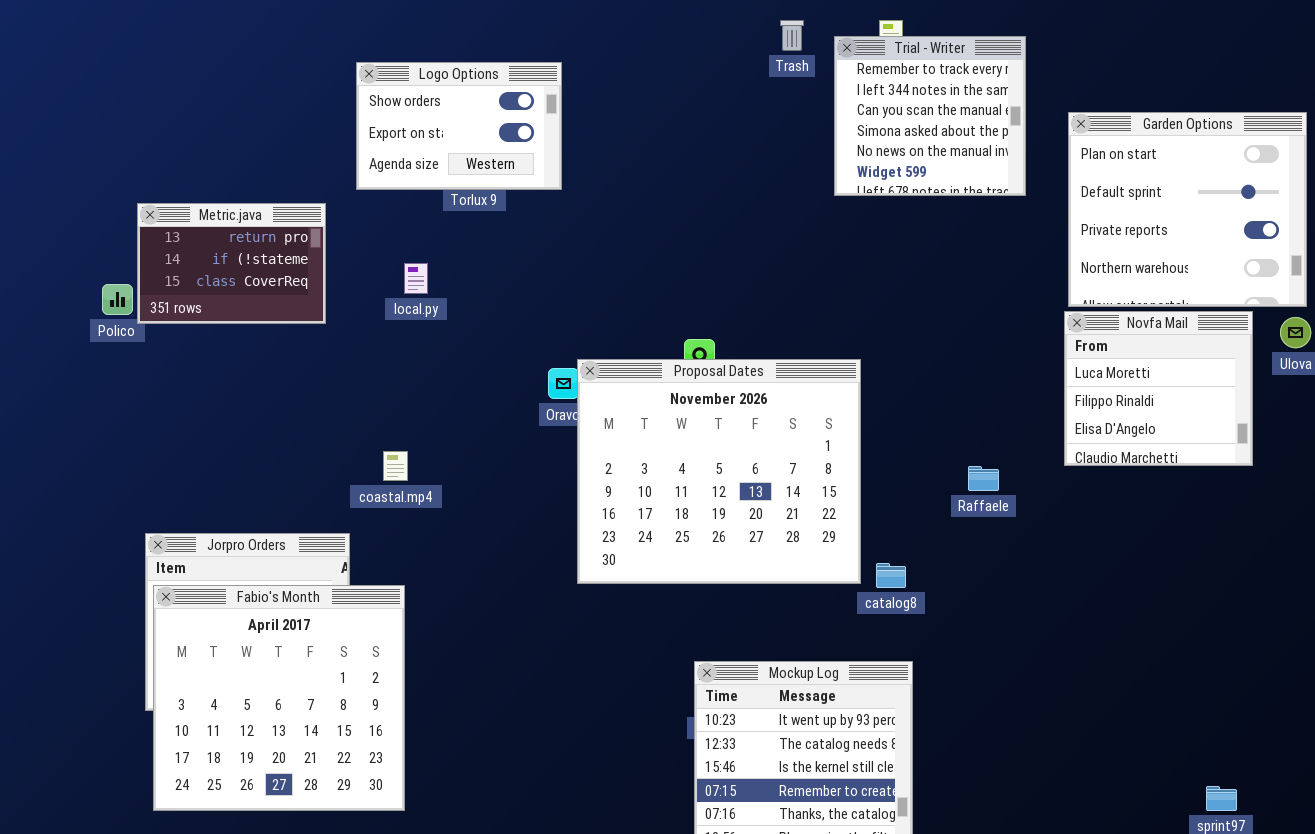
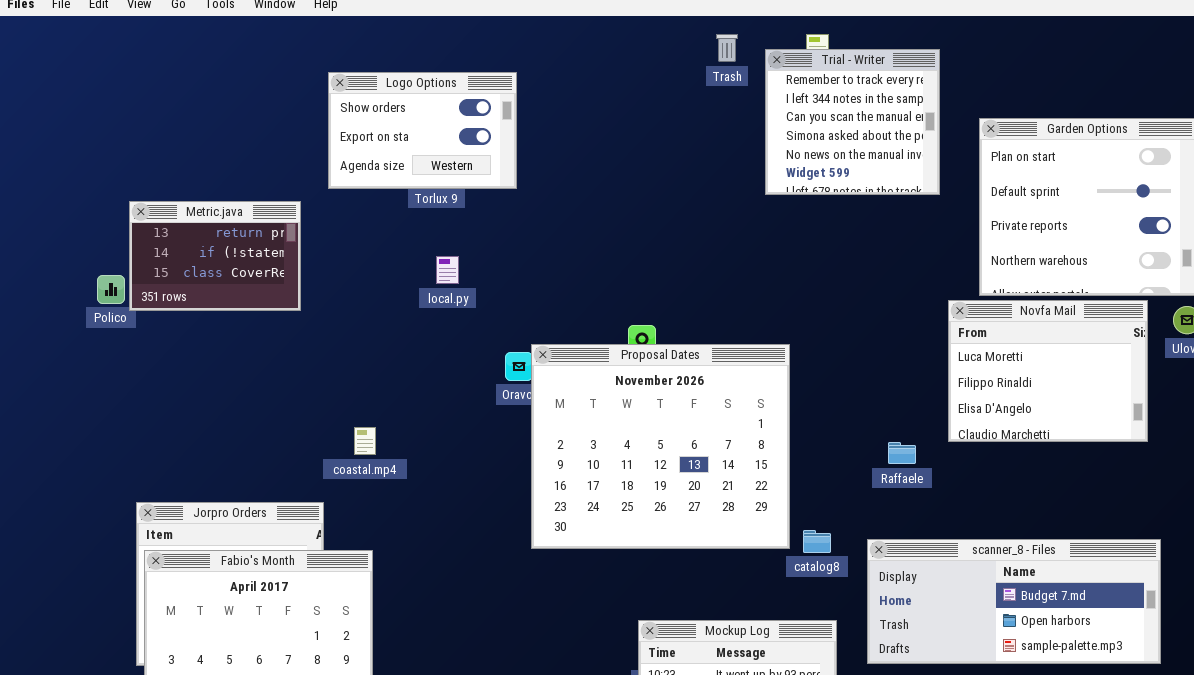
local.py: [404,263,428,294] -> [436,256,459,284], moved
Novfa Mail: [1064,311,1253,466] -> [948,300,1148,442], resized
scanner_8 - Files: none -> [867,539,1161,664], opened

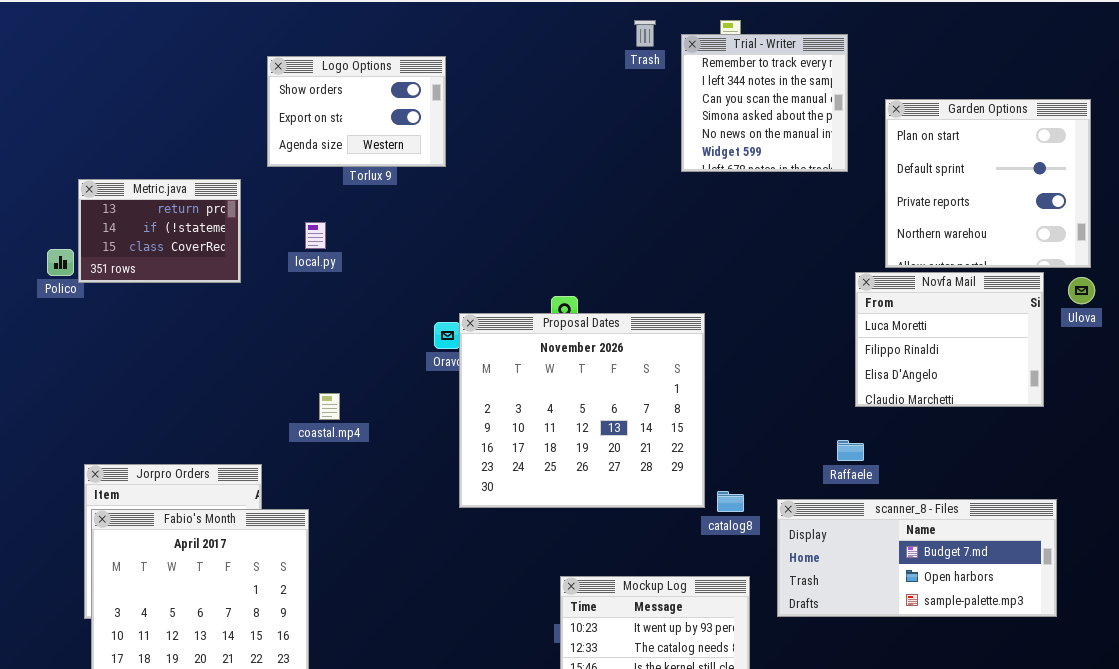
local.py: [436,256,459,284] -> [305,222,326,249], moved
coastal.mp4: [354,427,376,455] -> [319,393,340,420], moved
Raffaele: [888,442,916,464] -> [837,440,864,461], moved

